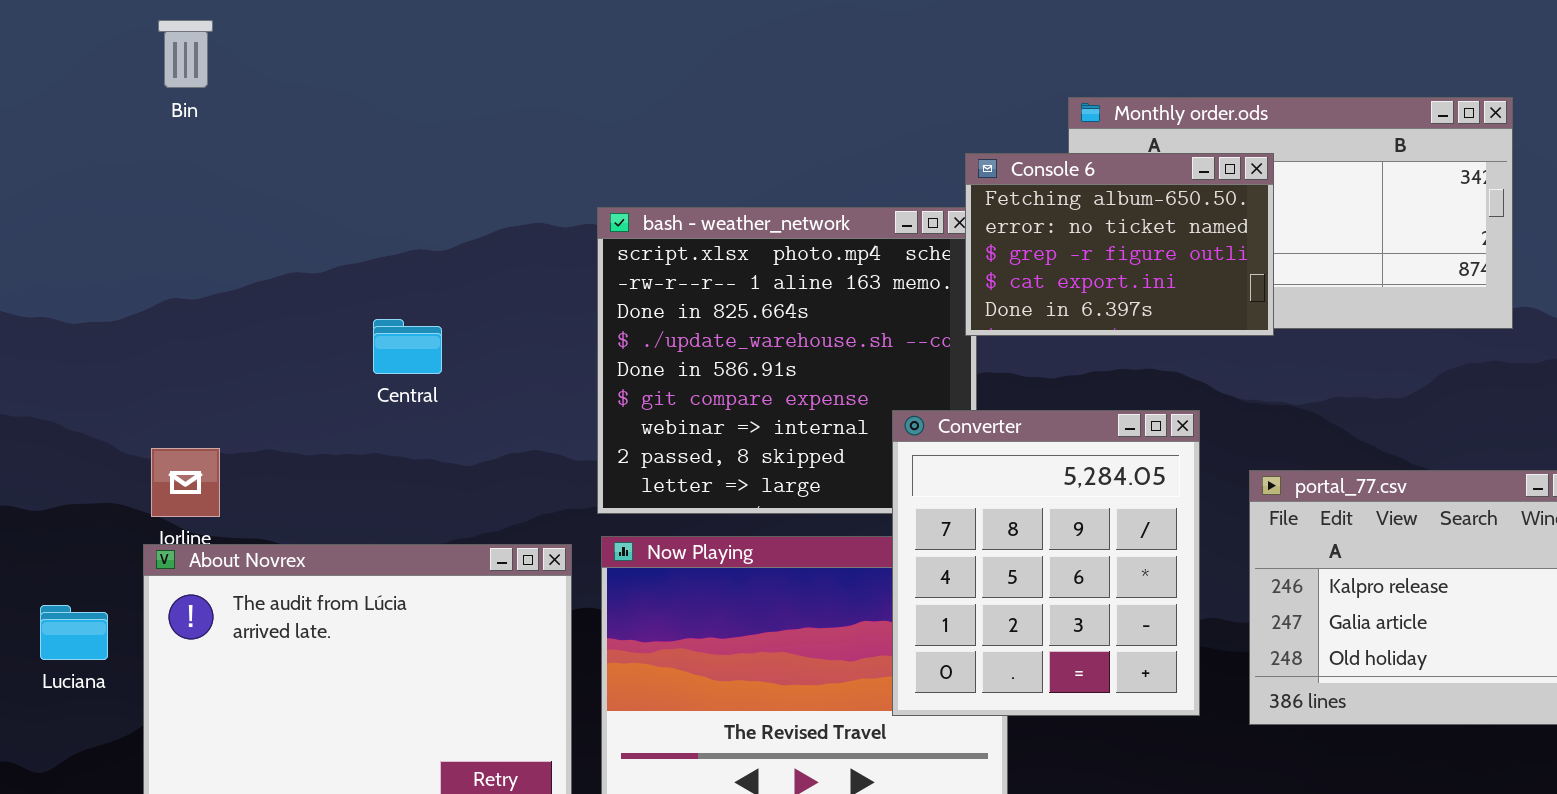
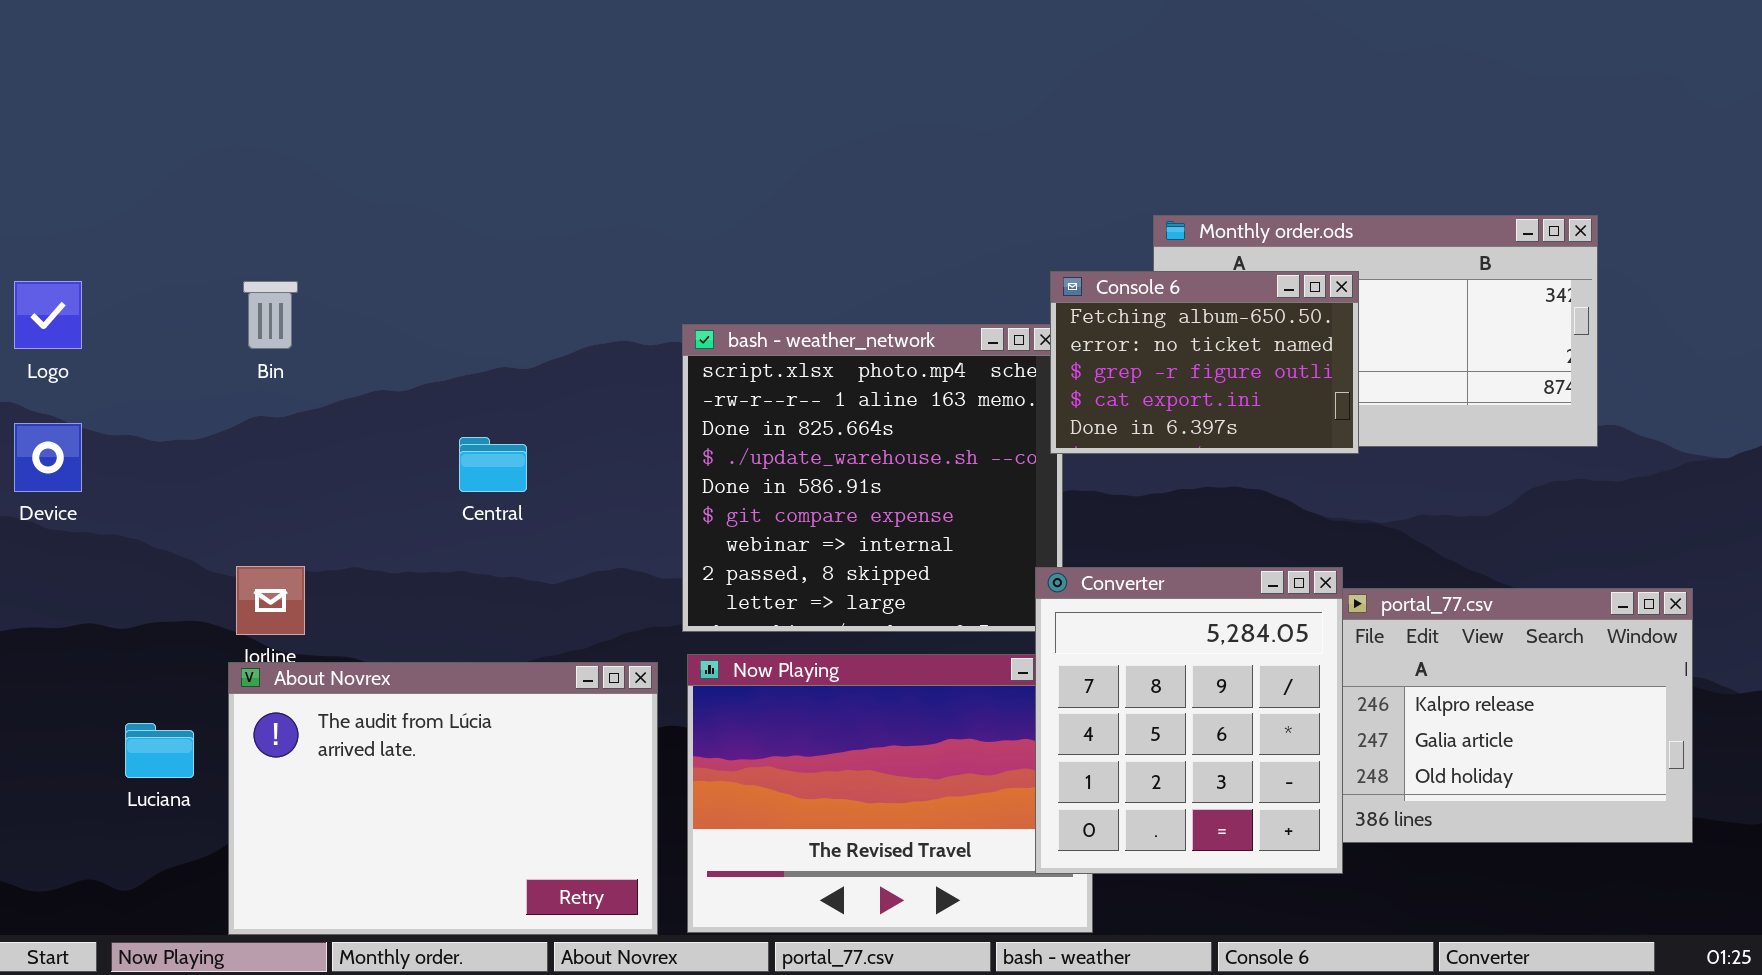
Bin: [158,20,213,88] -> [243,281,298,349], moved
Converter: [892,410,1200,716] -> [1035,567,1343,874], moved

